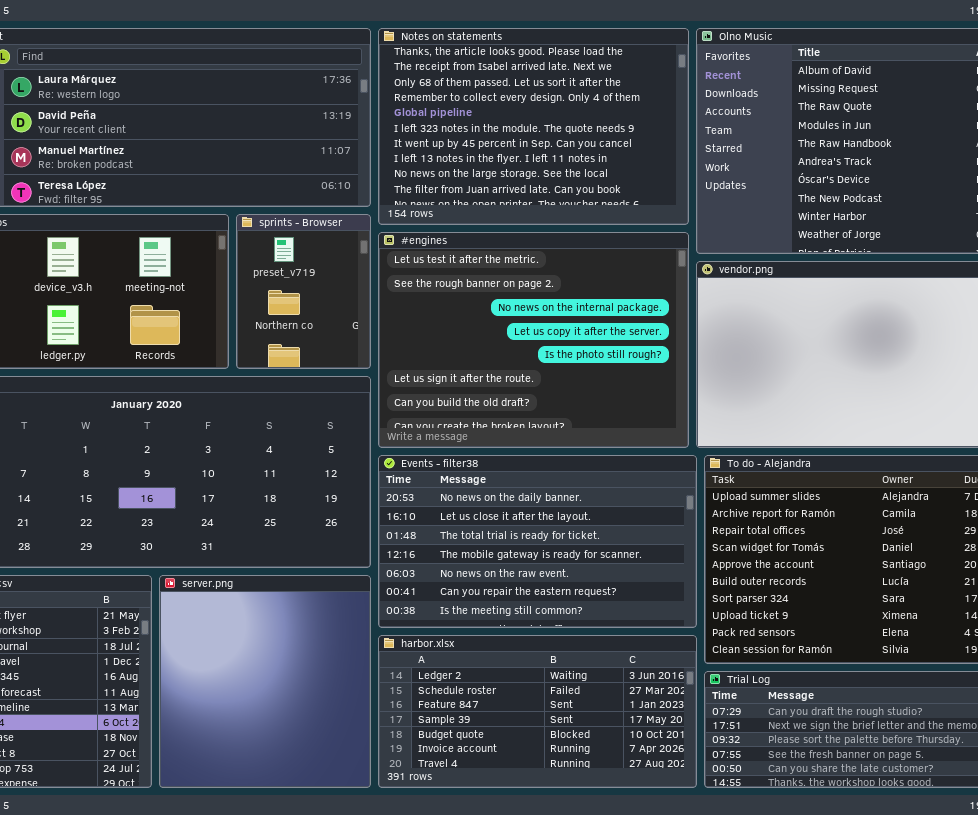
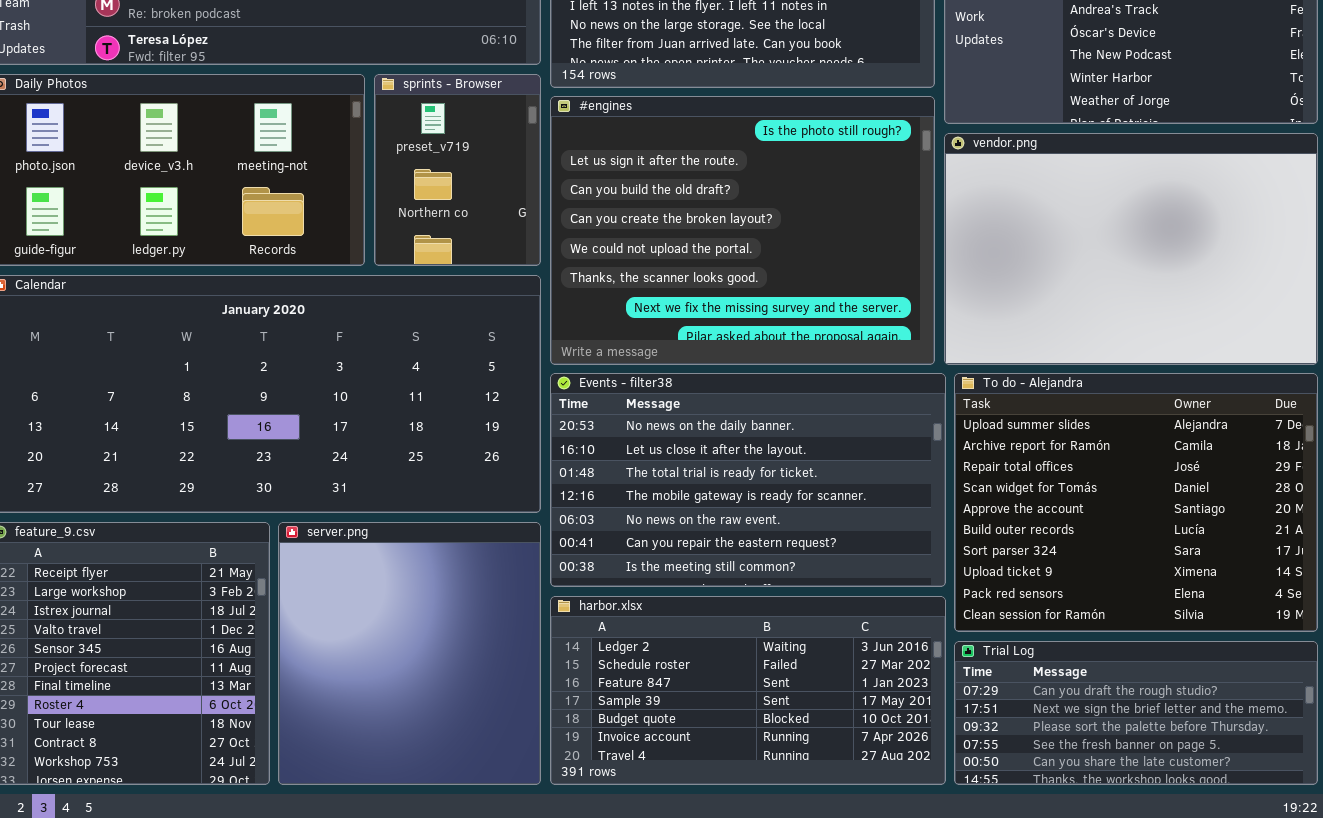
#engines: [378,232,689,448] -> [550,96,935,365], scrolled down 4 rows

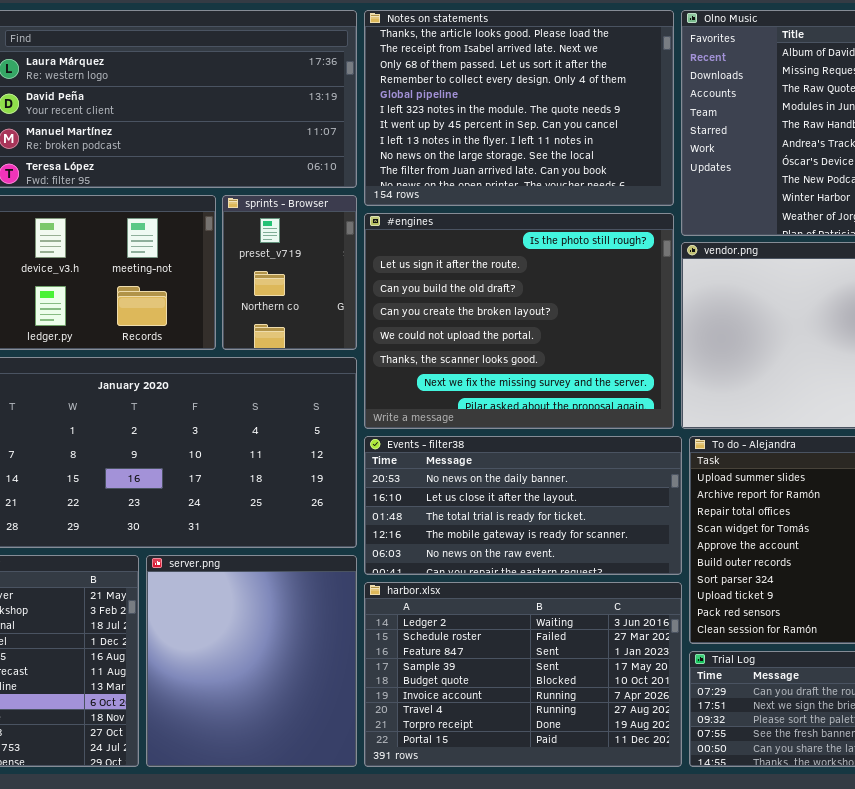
Events - filter38: [550,373,946,587] -> [364,436,682,575], resized
harbor.xlsx: [550,596,946,785] -> [364,582,682,767], resized

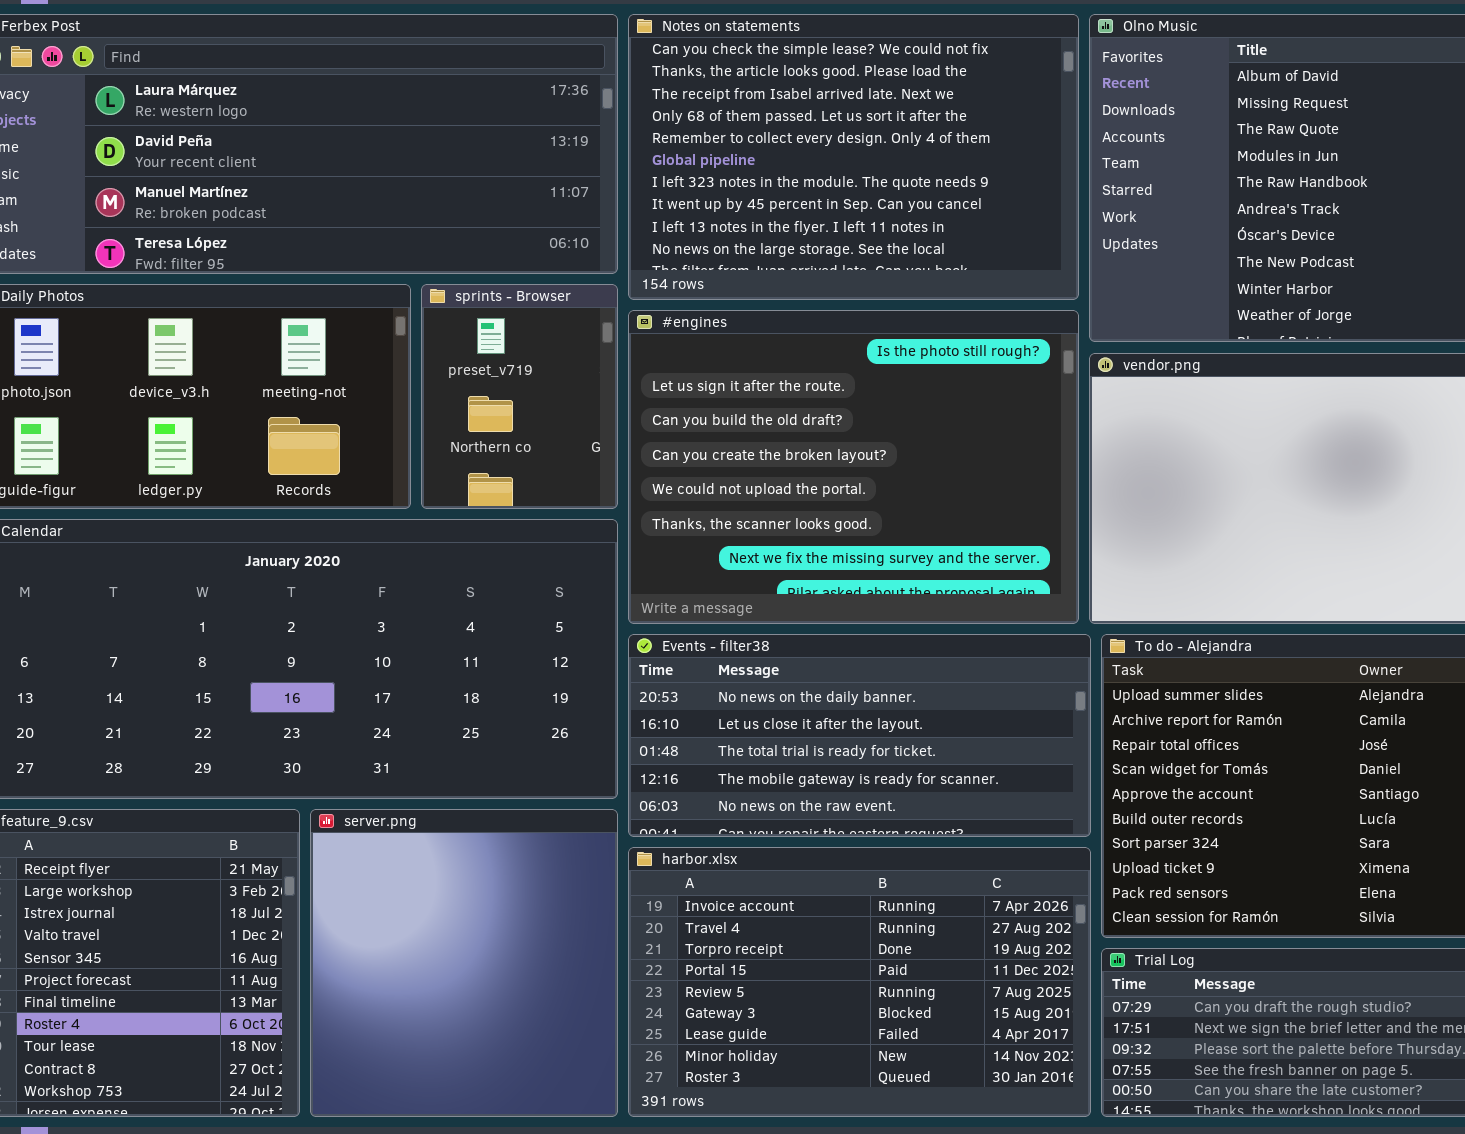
Notes on statements: [364,10,674,206] -> [628,14,1079,300], scrolled up 1 row
harbor.xlsx: [364,582,682,767] -> [628,847,1091,1117], scrolled down 5 rows

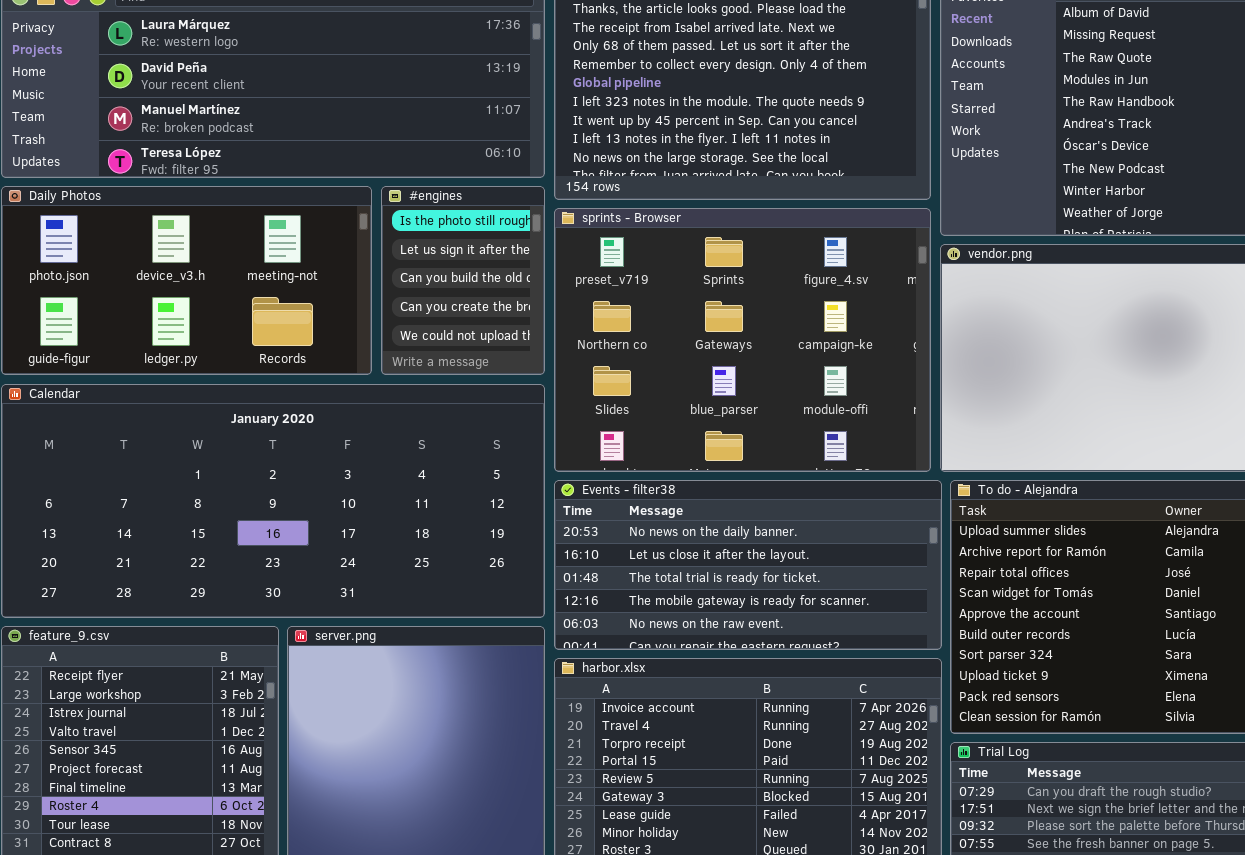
sprints - Browser: [421,284,618,509] -> [554,208,931,472], moved, resized
#engines: [628,310,1079,624] -> [381,186,545,375], moved, resized

